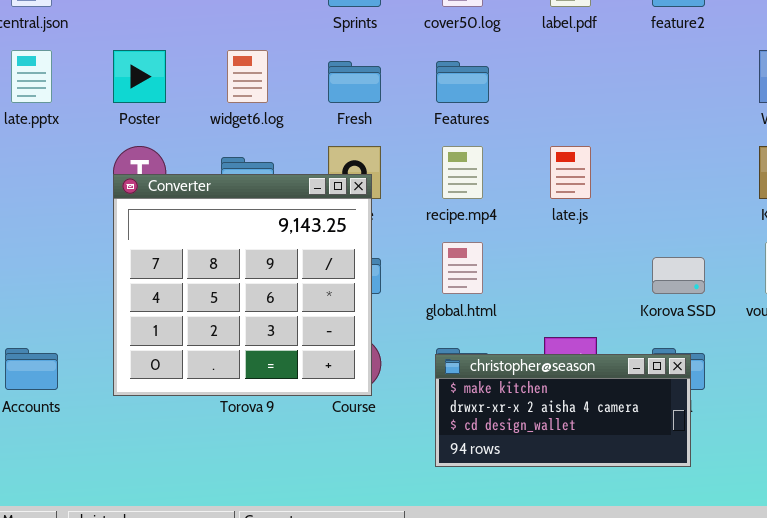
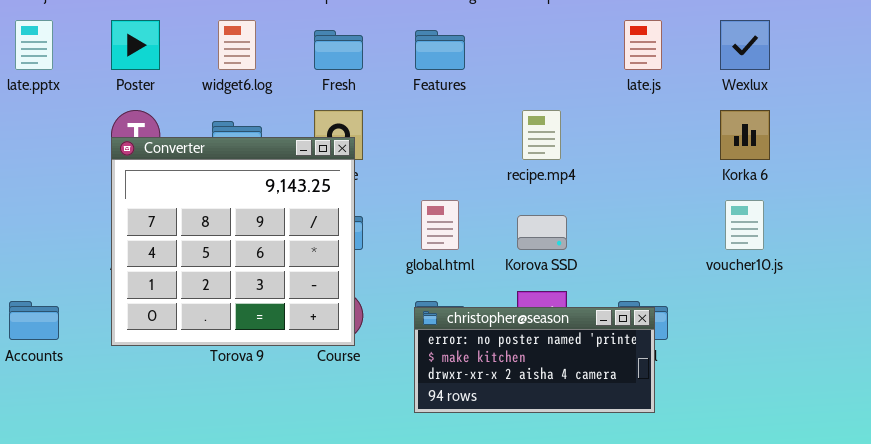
recipe.mp4: [442,146,483,199] -> [522,110,561,160], moved
late.js: [550,146,591,199] -> [624,20,662,70], moved
Korova SSD: [652,257,705,294] -> [517,215,567,250], moved
christopher@season: [435,354,691,467] -> [414,307,655,413], scrolled up 1 row

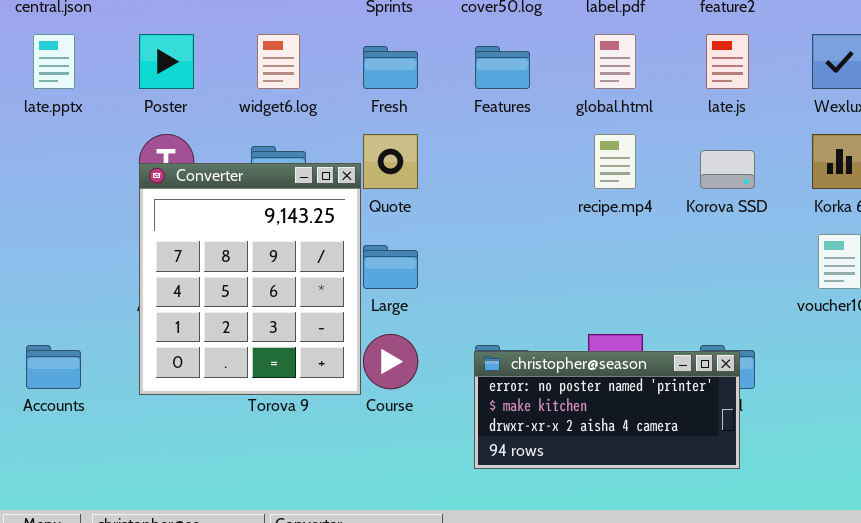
Converter: [111,137,355,346] -> [139,163,361,395], resized
global.html: [421,200,459,250] -> [594,34,636,89], moved
Korova SSD: [517,215,567,250] -> [700,150,755,189], moved

